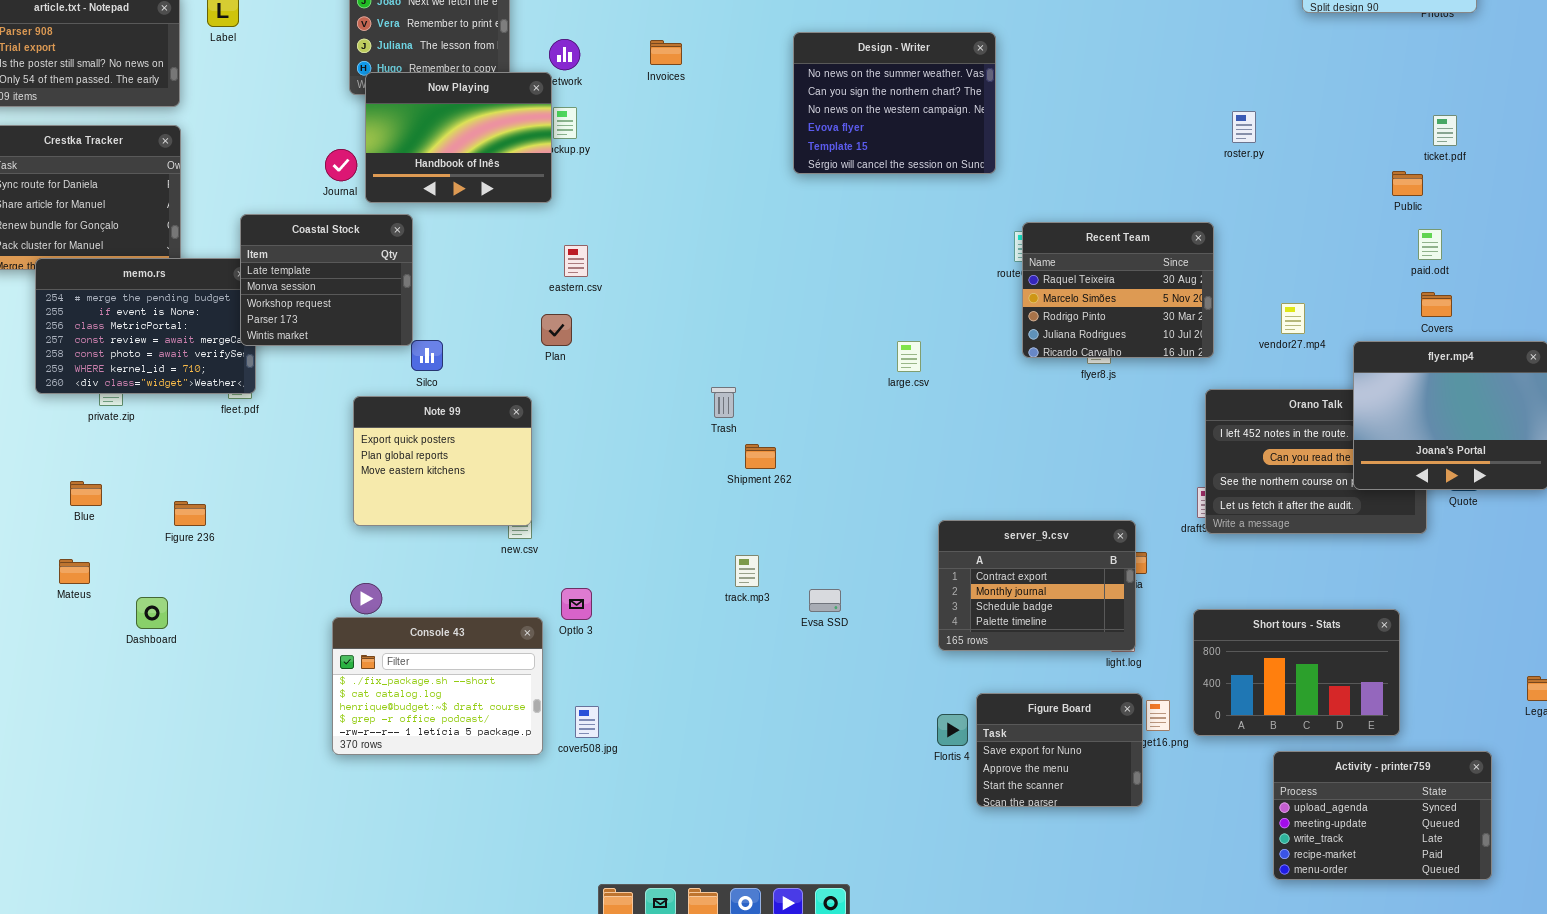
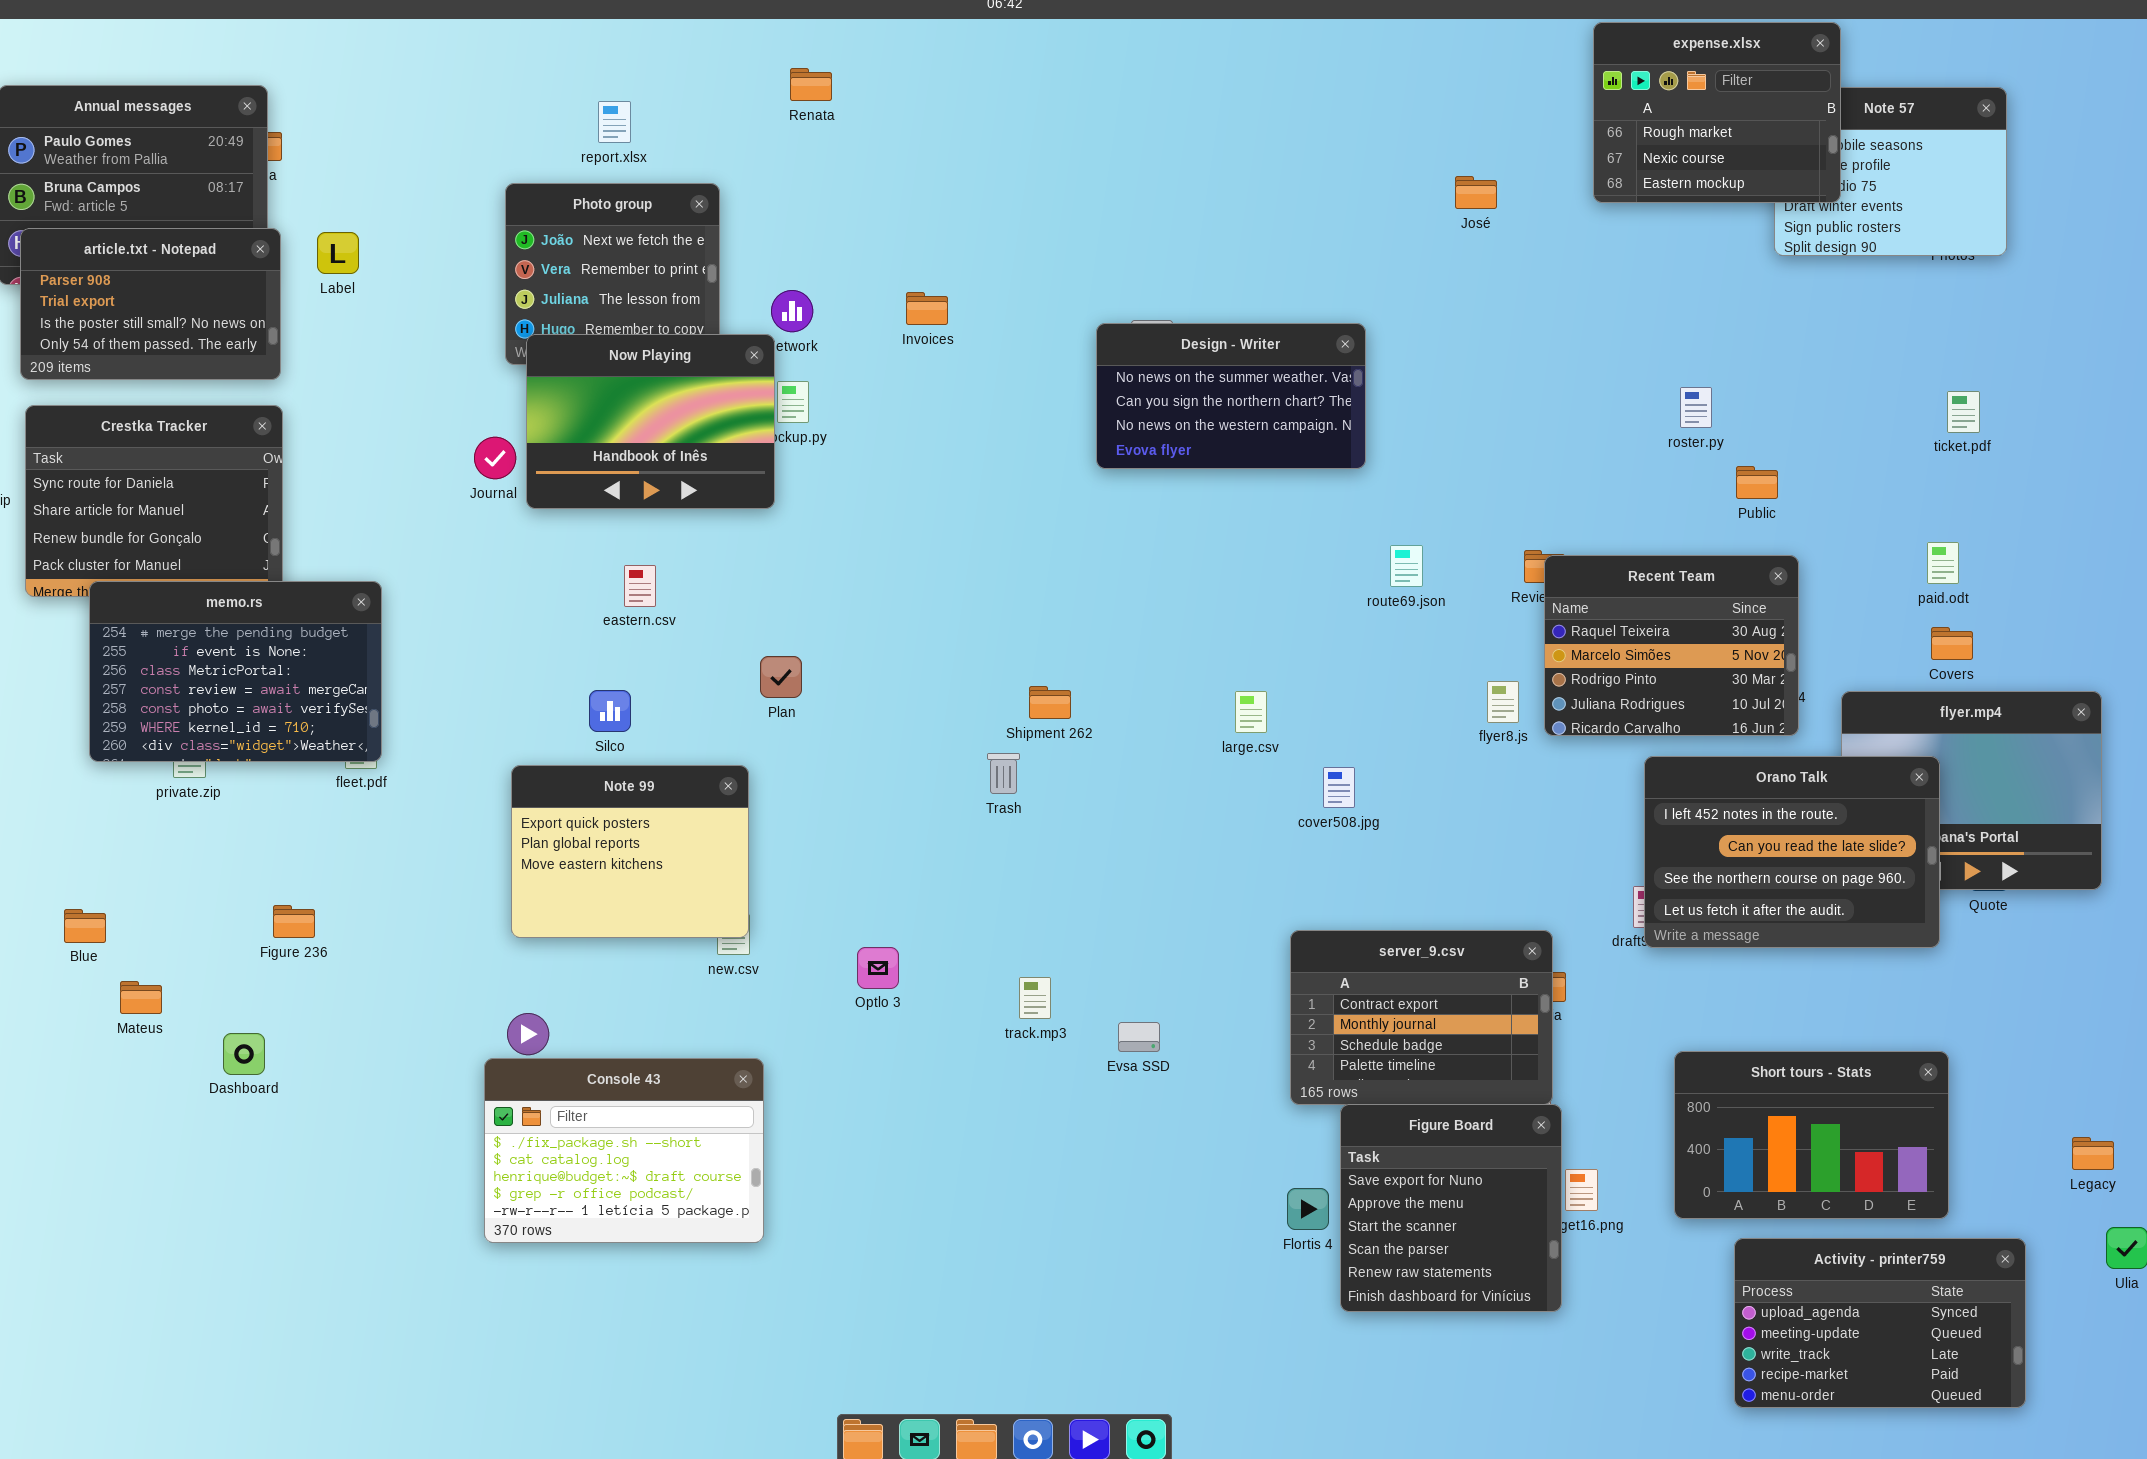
Design - Writer: [793,32,996,174] -> [1096,323,1366,469], resized
Public: [1392,171,1423,196] -> [1736,466,1778,499], moved
Coastal Stock: [240,214,413,346] -> none, closed
Recent Team: [1022,222,1214,358] -> [1544,555,1799,736], moved
eastern.csv: [564,245,588,277] -> [624,565,656,607], moved
Orano Talk: [1205,389,1427,534] -> [1644,756,1940,948], raised
Shipment 262: [745,444,776,469] -> [1029,686,1071,719], moved
Blue: [70,481,102,506] -> [64,909,106,943], moved
Optlo 3: [561,588,592,620] -> [857,947,899,989], moved
Short tours - Stats: [1193,609,1400,736] -> [1674,1051,1949,1219], moved
Figure Board: [976,693,1143,807] -> [1340,1104,1562,1312], resized
cover508.jpg: [575,706,599,738] -> [1323,767,1355,808], moved

